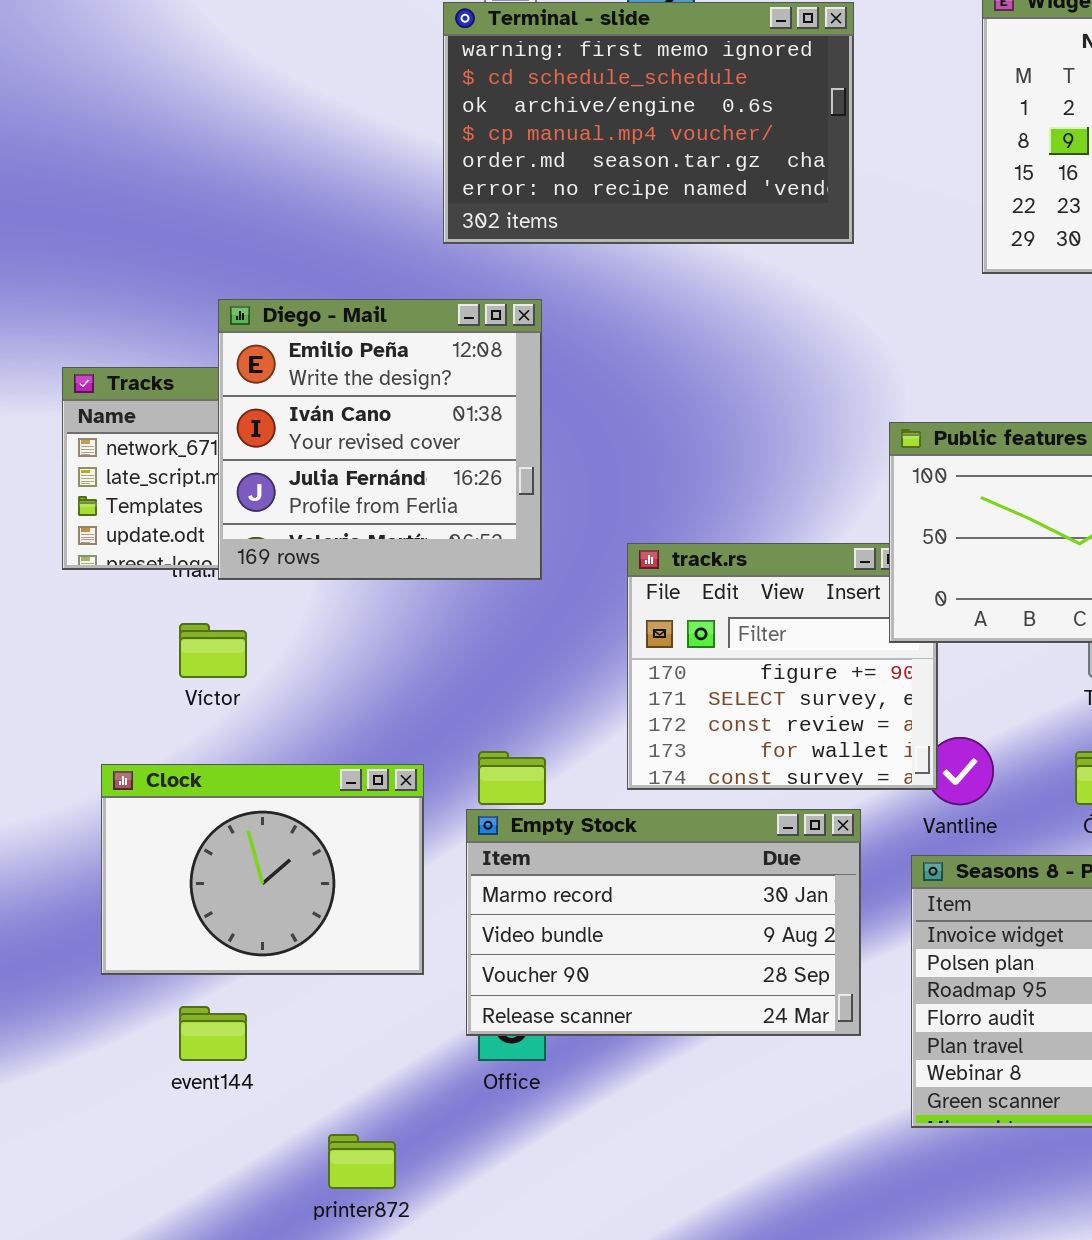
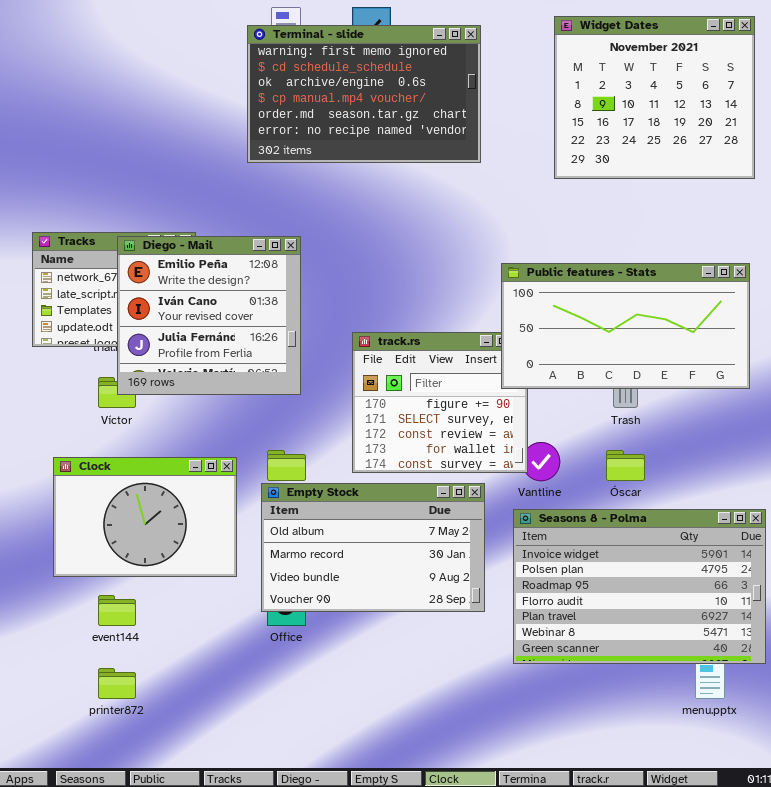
Diego - Mail: [218,299,542,580] -> [117,236,301,395], moved
Empty Stock: [466,809,861,1036] -> [261,483,485,612], scrolled up 1 row
printer872: [328,1134,396,1189] -> [98,668,136,699], moved

